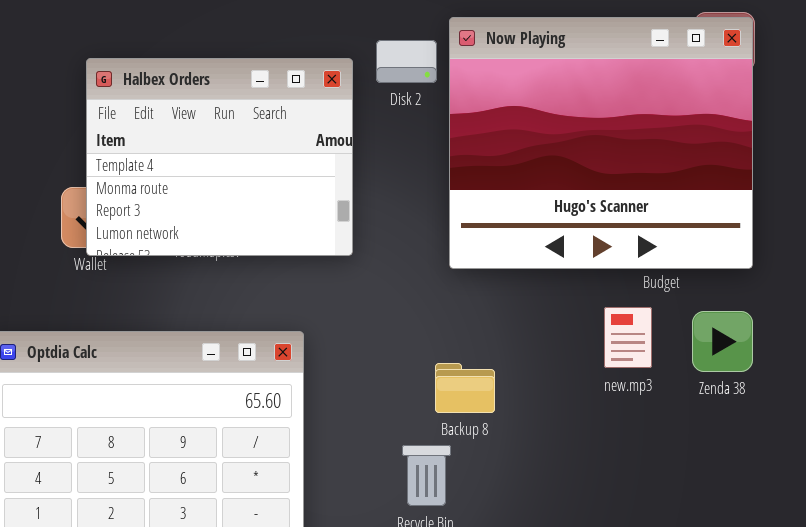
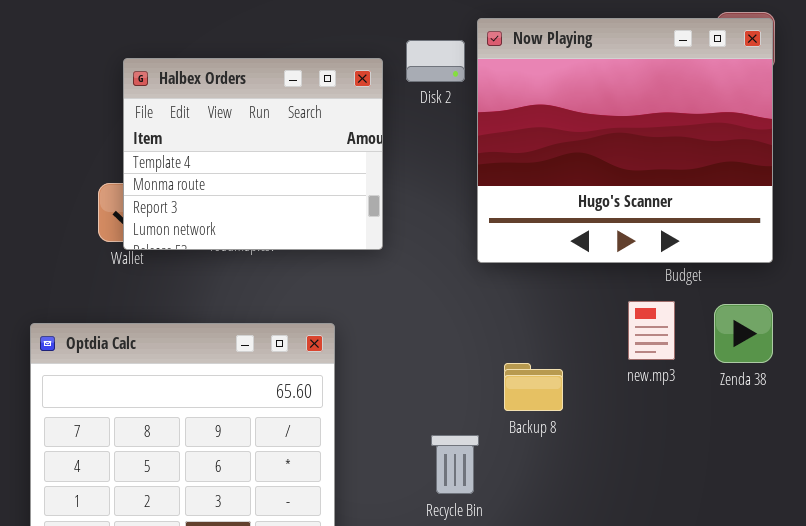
Backup 8: [435,363,495,413] -> [504,363,563,411], moved

